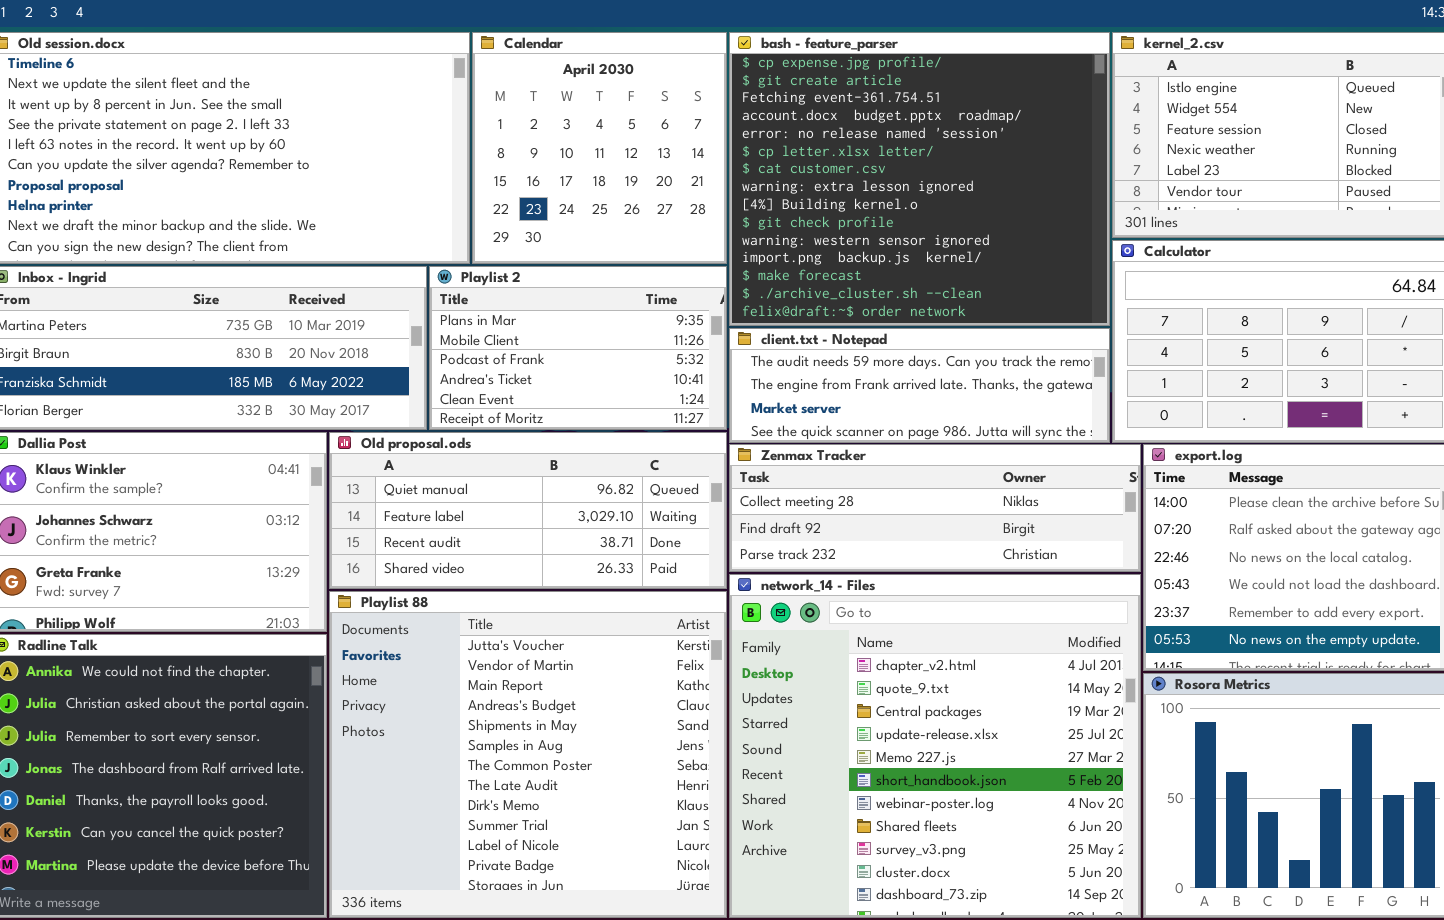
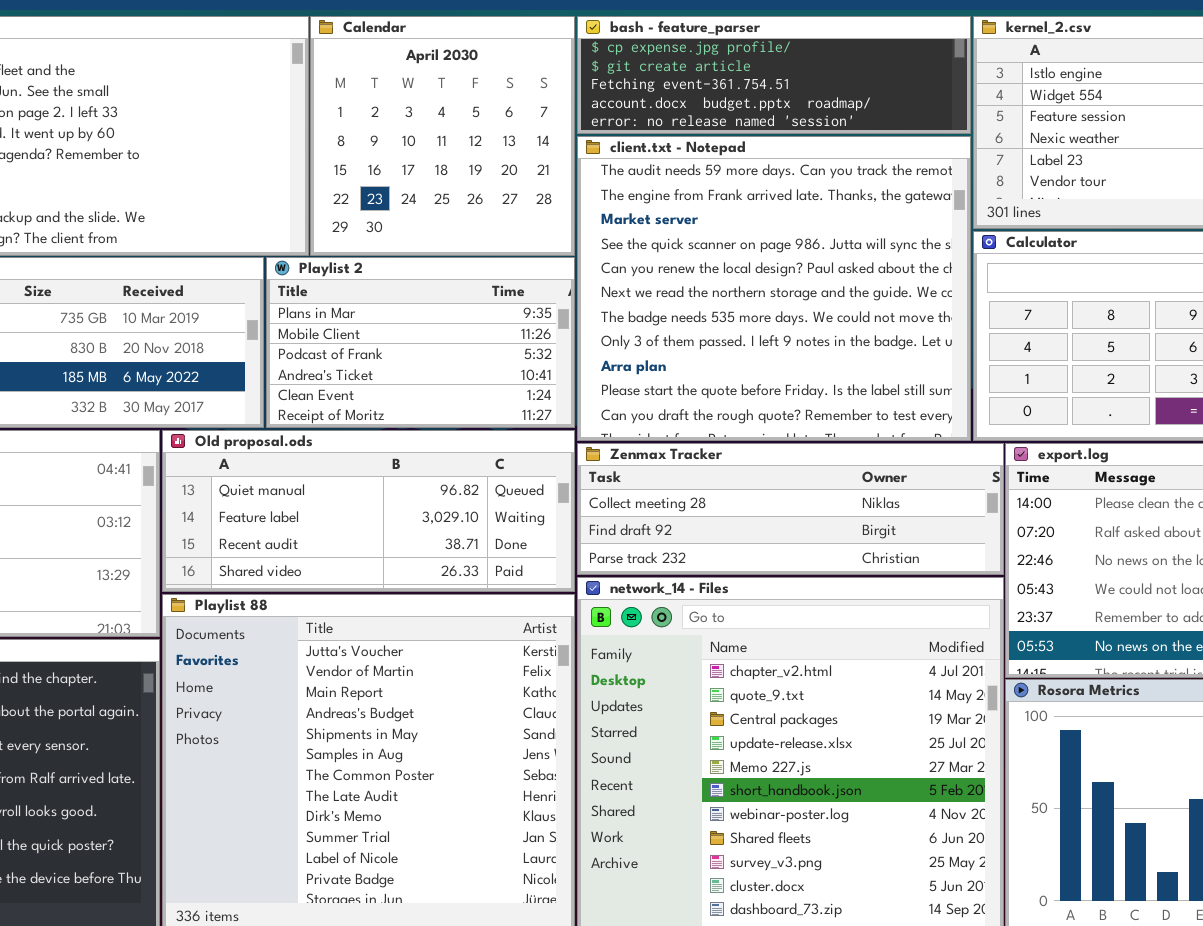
bash - feature_parser: [729,32,1110,326] -> [577,16,971,134], resized
client.txt - Notepad: [729,328,1110,443] -> [577,136,971,441], resized

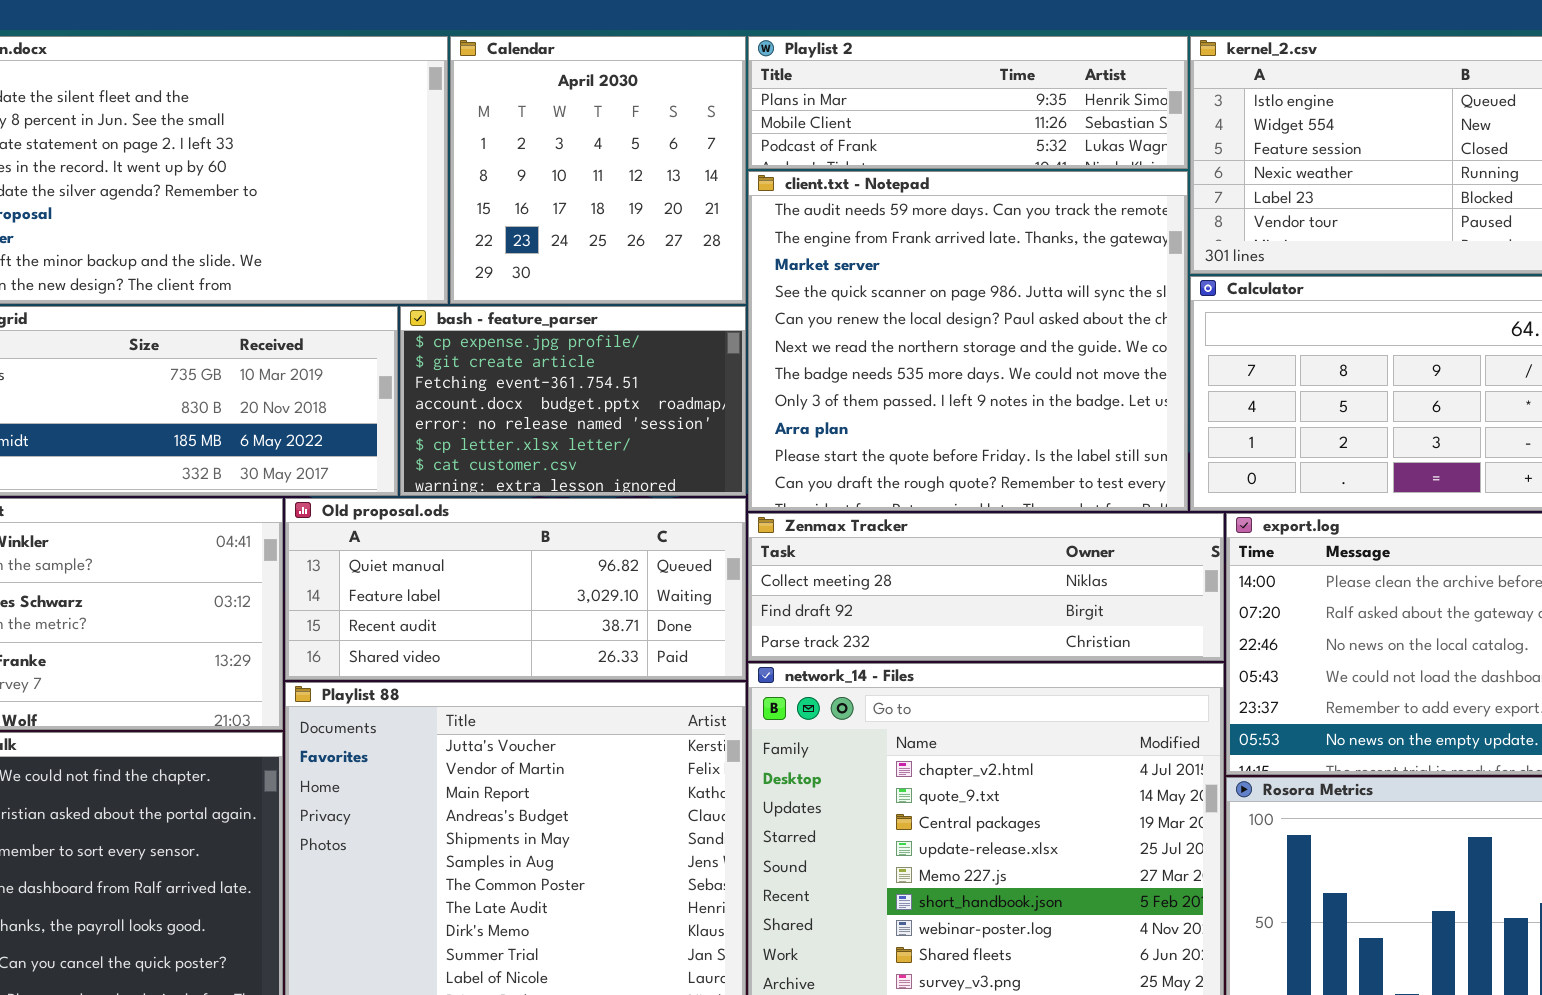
bash - feature_parser: [577,16,971,134] -> [400,306,746,496], moved, resized
Playlist 2: [266,257,575,428] -> [748,36,1188,169], moved, resized

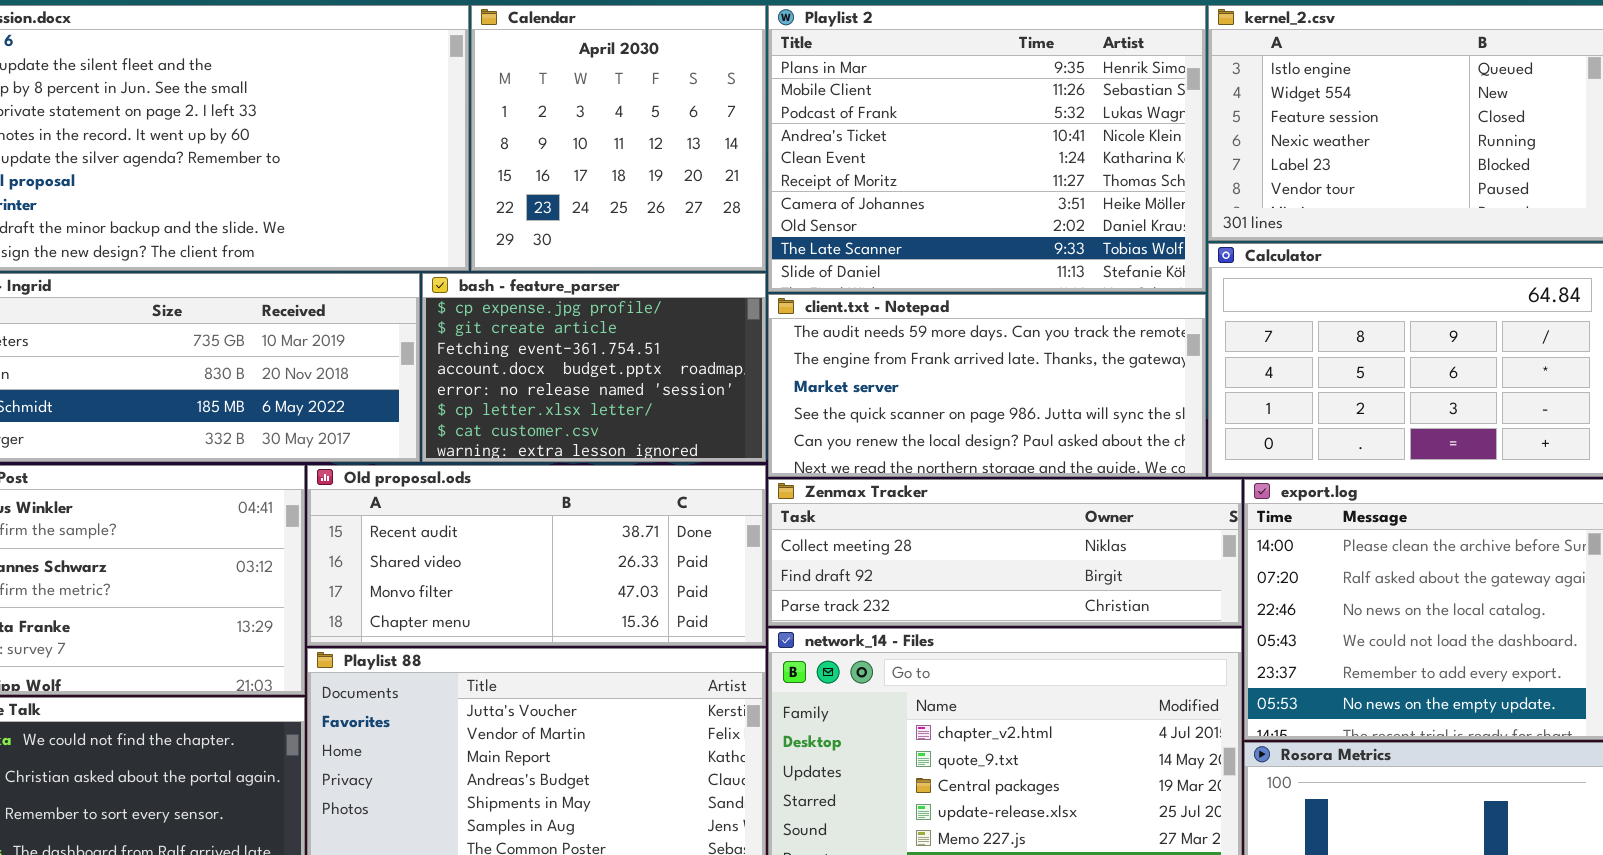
Playlist 2: [748,36,1188,169] -> [768,5,1206,292], resized
client.txt - Notepad: [748,171,1188,511] -> [768,294,1206,477], resized
Old proposal.ods: [285,498,746,680] -> [307,465,766,646], scrolled down 2 rows

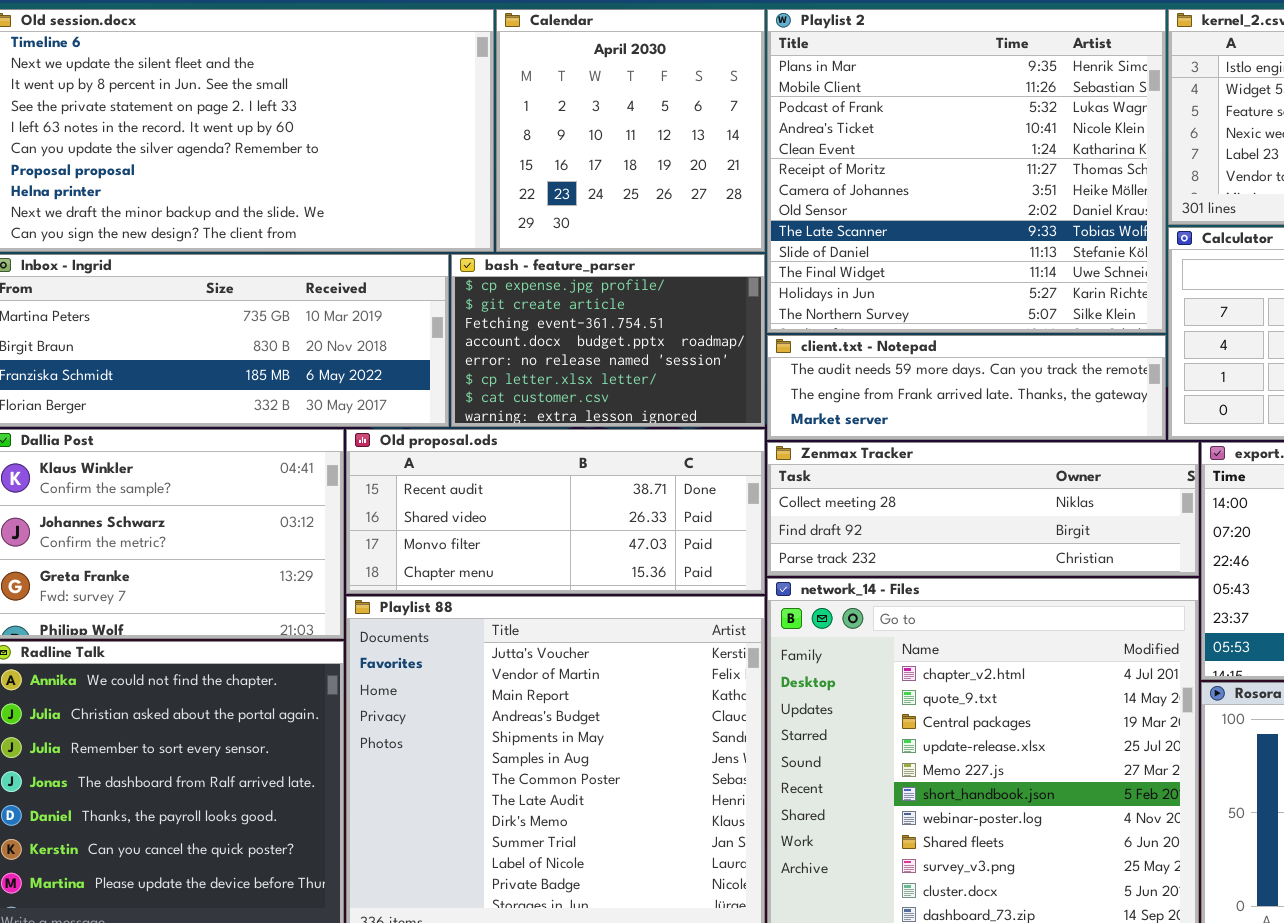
Playlist 2: [768,5,1206,292] -> [767,9,1166,333], resized
client.txt - Notepad: [768,294,1206,477] -> [767,335,1166,440], resized

